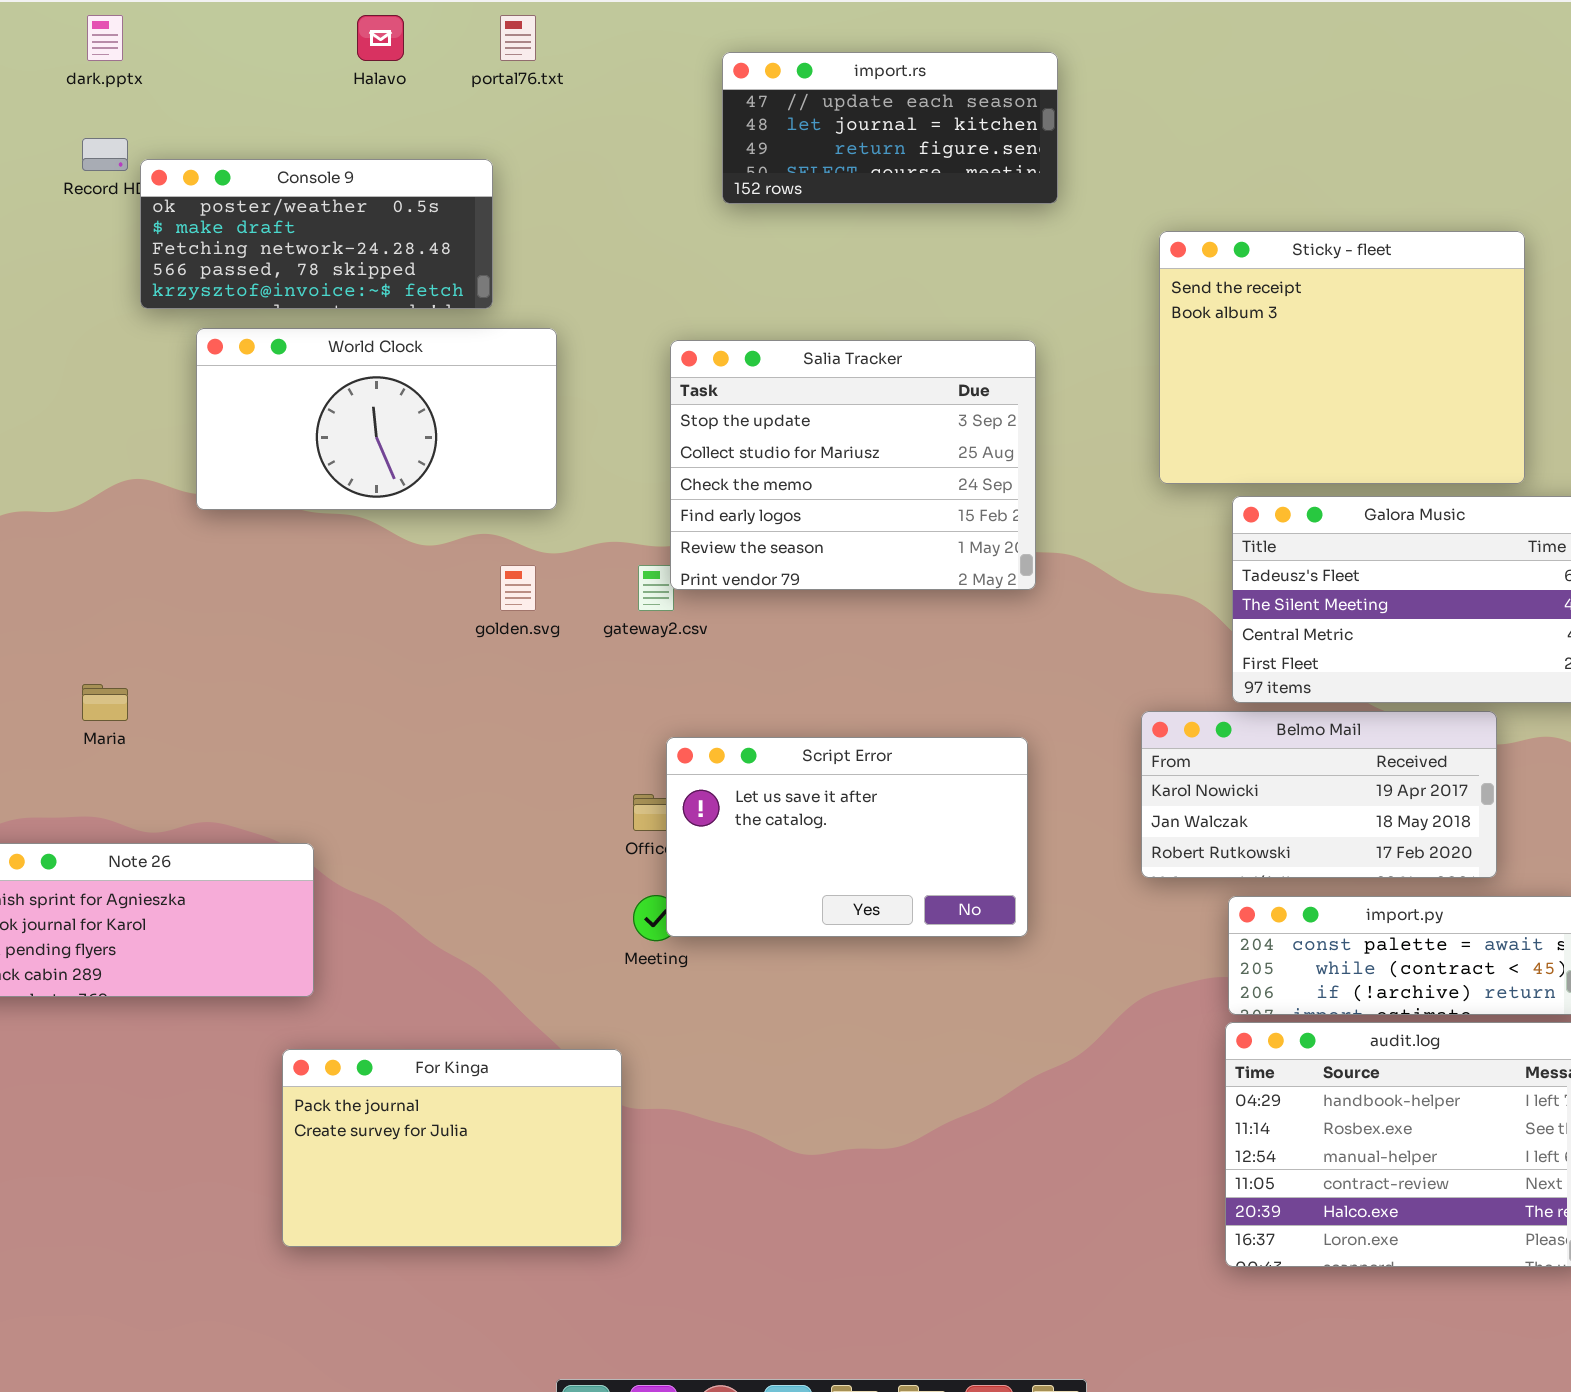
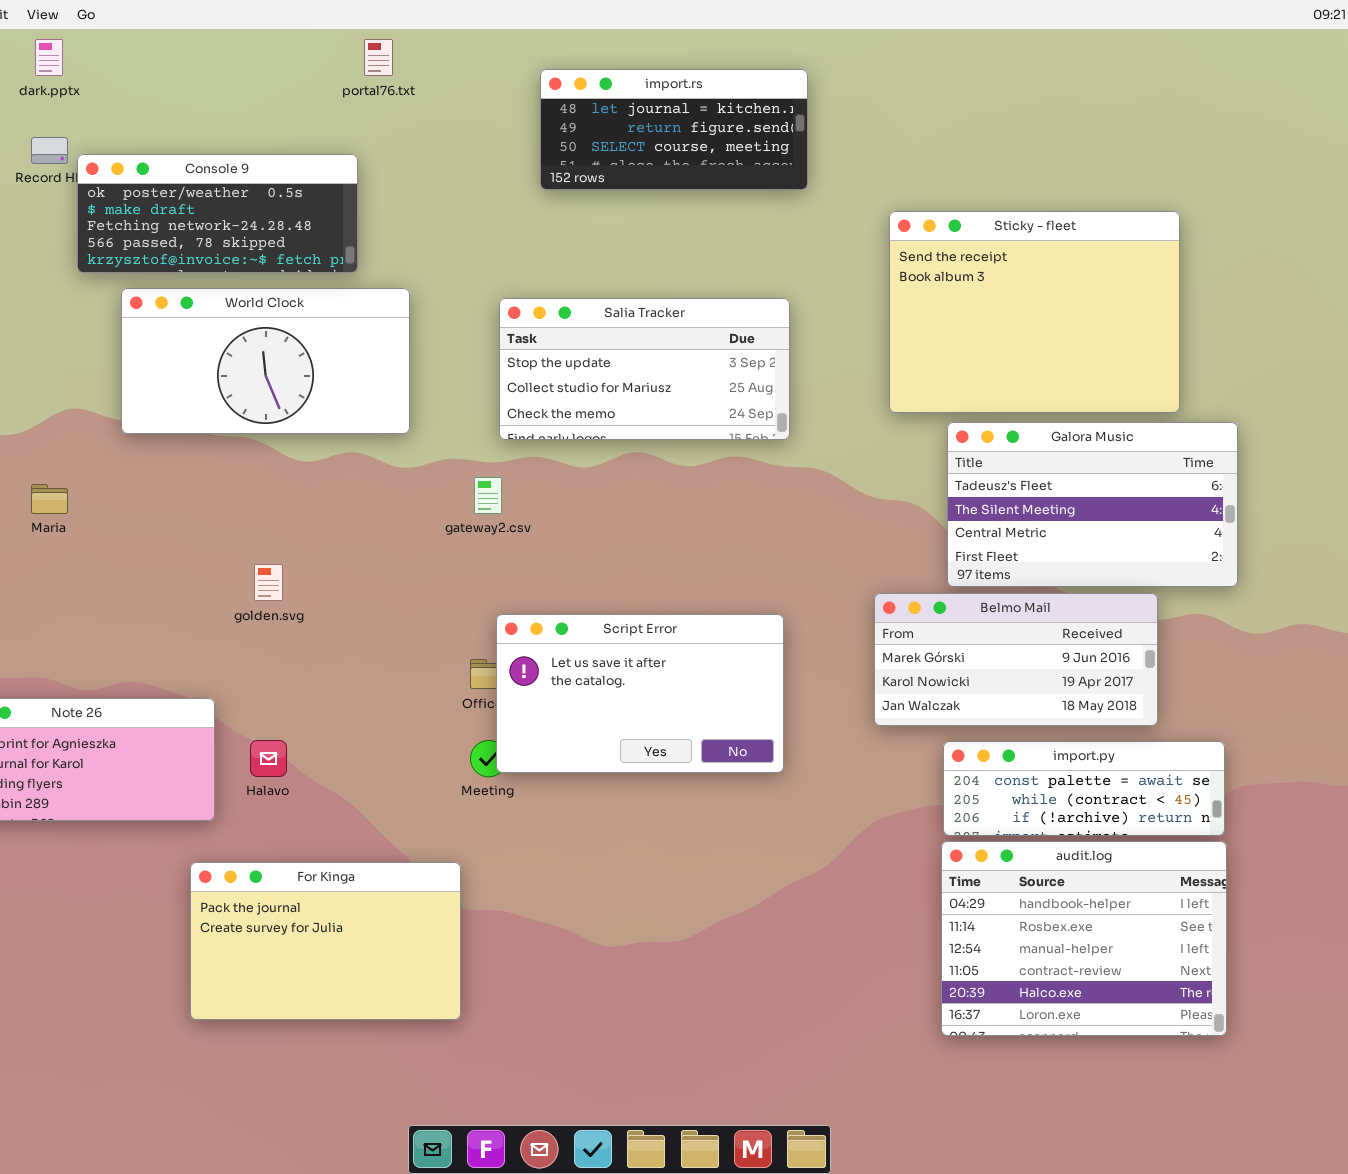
Halavo: [357,15,404,61] -> [250,740,287,777], moved
import.rs: [722,52,1058,204] -> [540,69,808,190], scrolled down 1 row
Salia Tracker: [670,340,1036,590] -> [499,298,790,440], resized
golden.svg: [500,565,536,611] -> [254,564,283,601], moved
Maria: [82,684,128,721] -> [31,484,68,514], moved
Belmo Mail: [1141,711,1497,878] -> [874,593,1158,726], scrolled up 1 row

